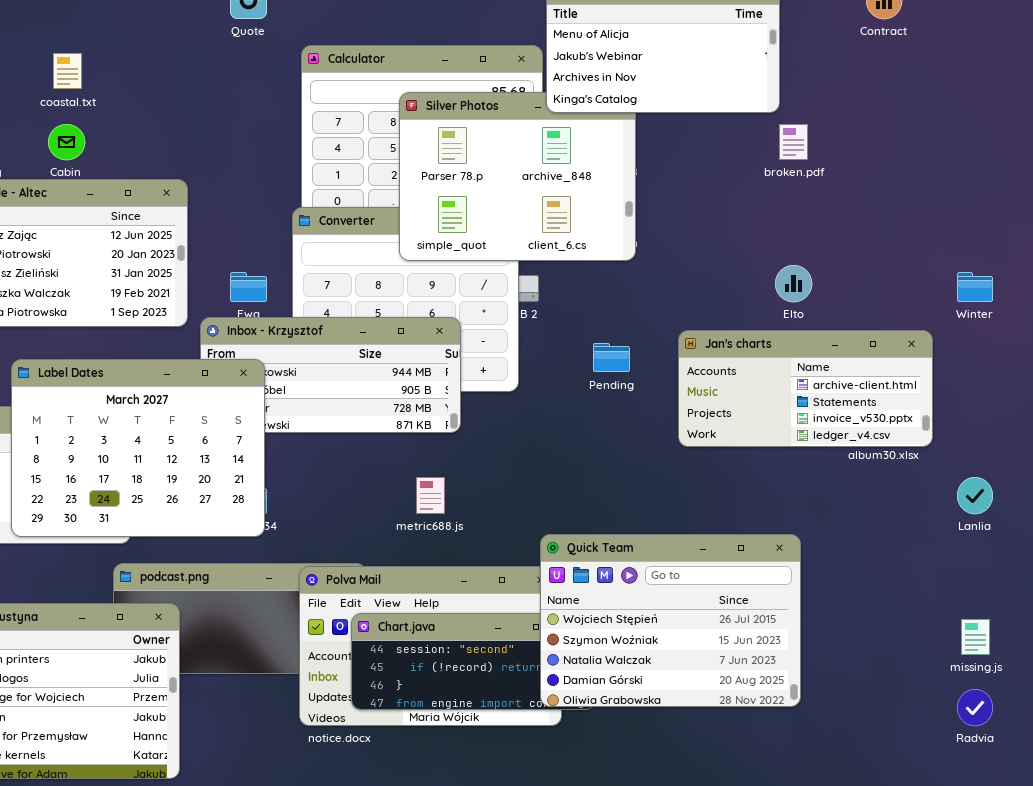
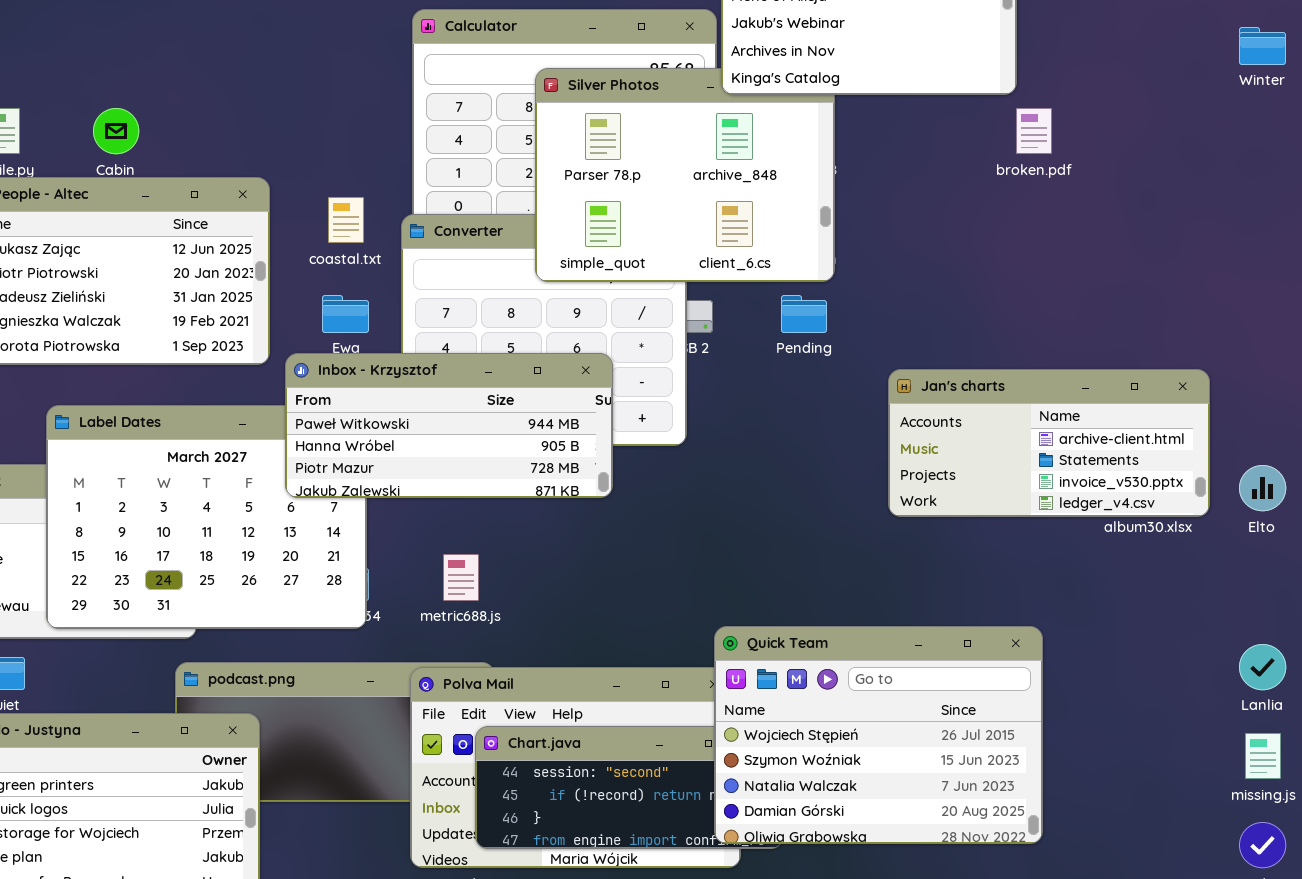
coastal.txt: [53,53,82,89] -> [328,197,364,243], moved
Elto: [775,265,812,302] -> [1239,465,1286,511], moved
Winter: [957,272,993,302] -> [1239,27,1286,65], moved
Inbox - Krzysztof: [200,317,461,433] -> [285,353,613,498], raised
Pending: [593,343,630,372] -> [781,295,827,333], moved
metric688.js: [416,477,445,514] -> [443,554,479,601], moved
Lanlia: [957,477,993,514] -> [1239,644,1286,690], moved

